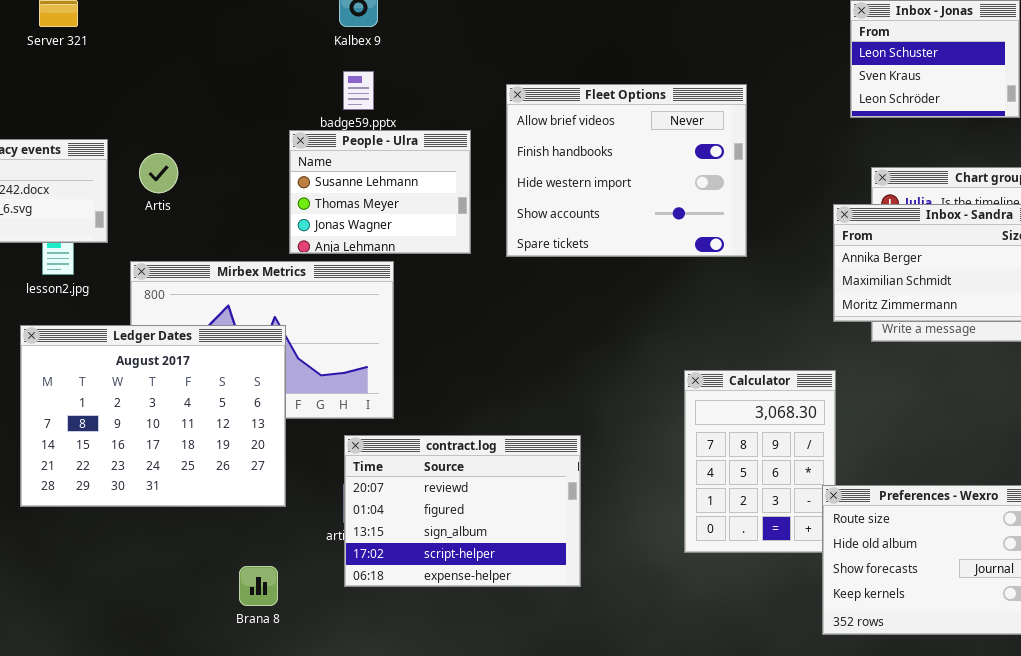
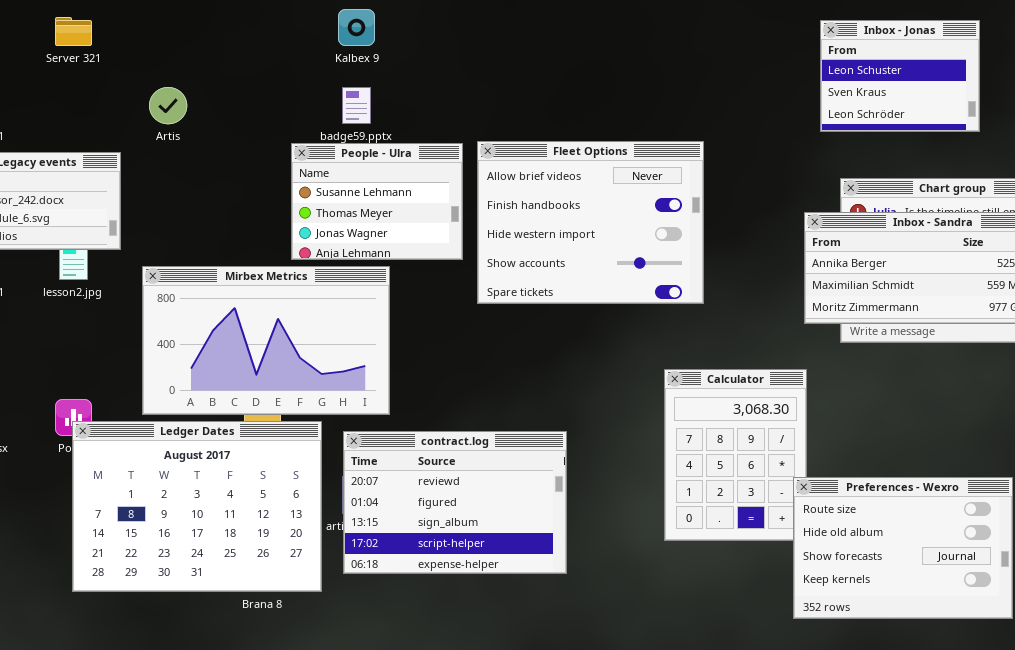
Fleet Options: [506,84,747,257] -> [477,141,704,304], moved
Artis: [139,153,178,193] -> [149,87,187,124], moved
Ledger Dates: [20,325,286,507] -> [72,421,322,592], moved

